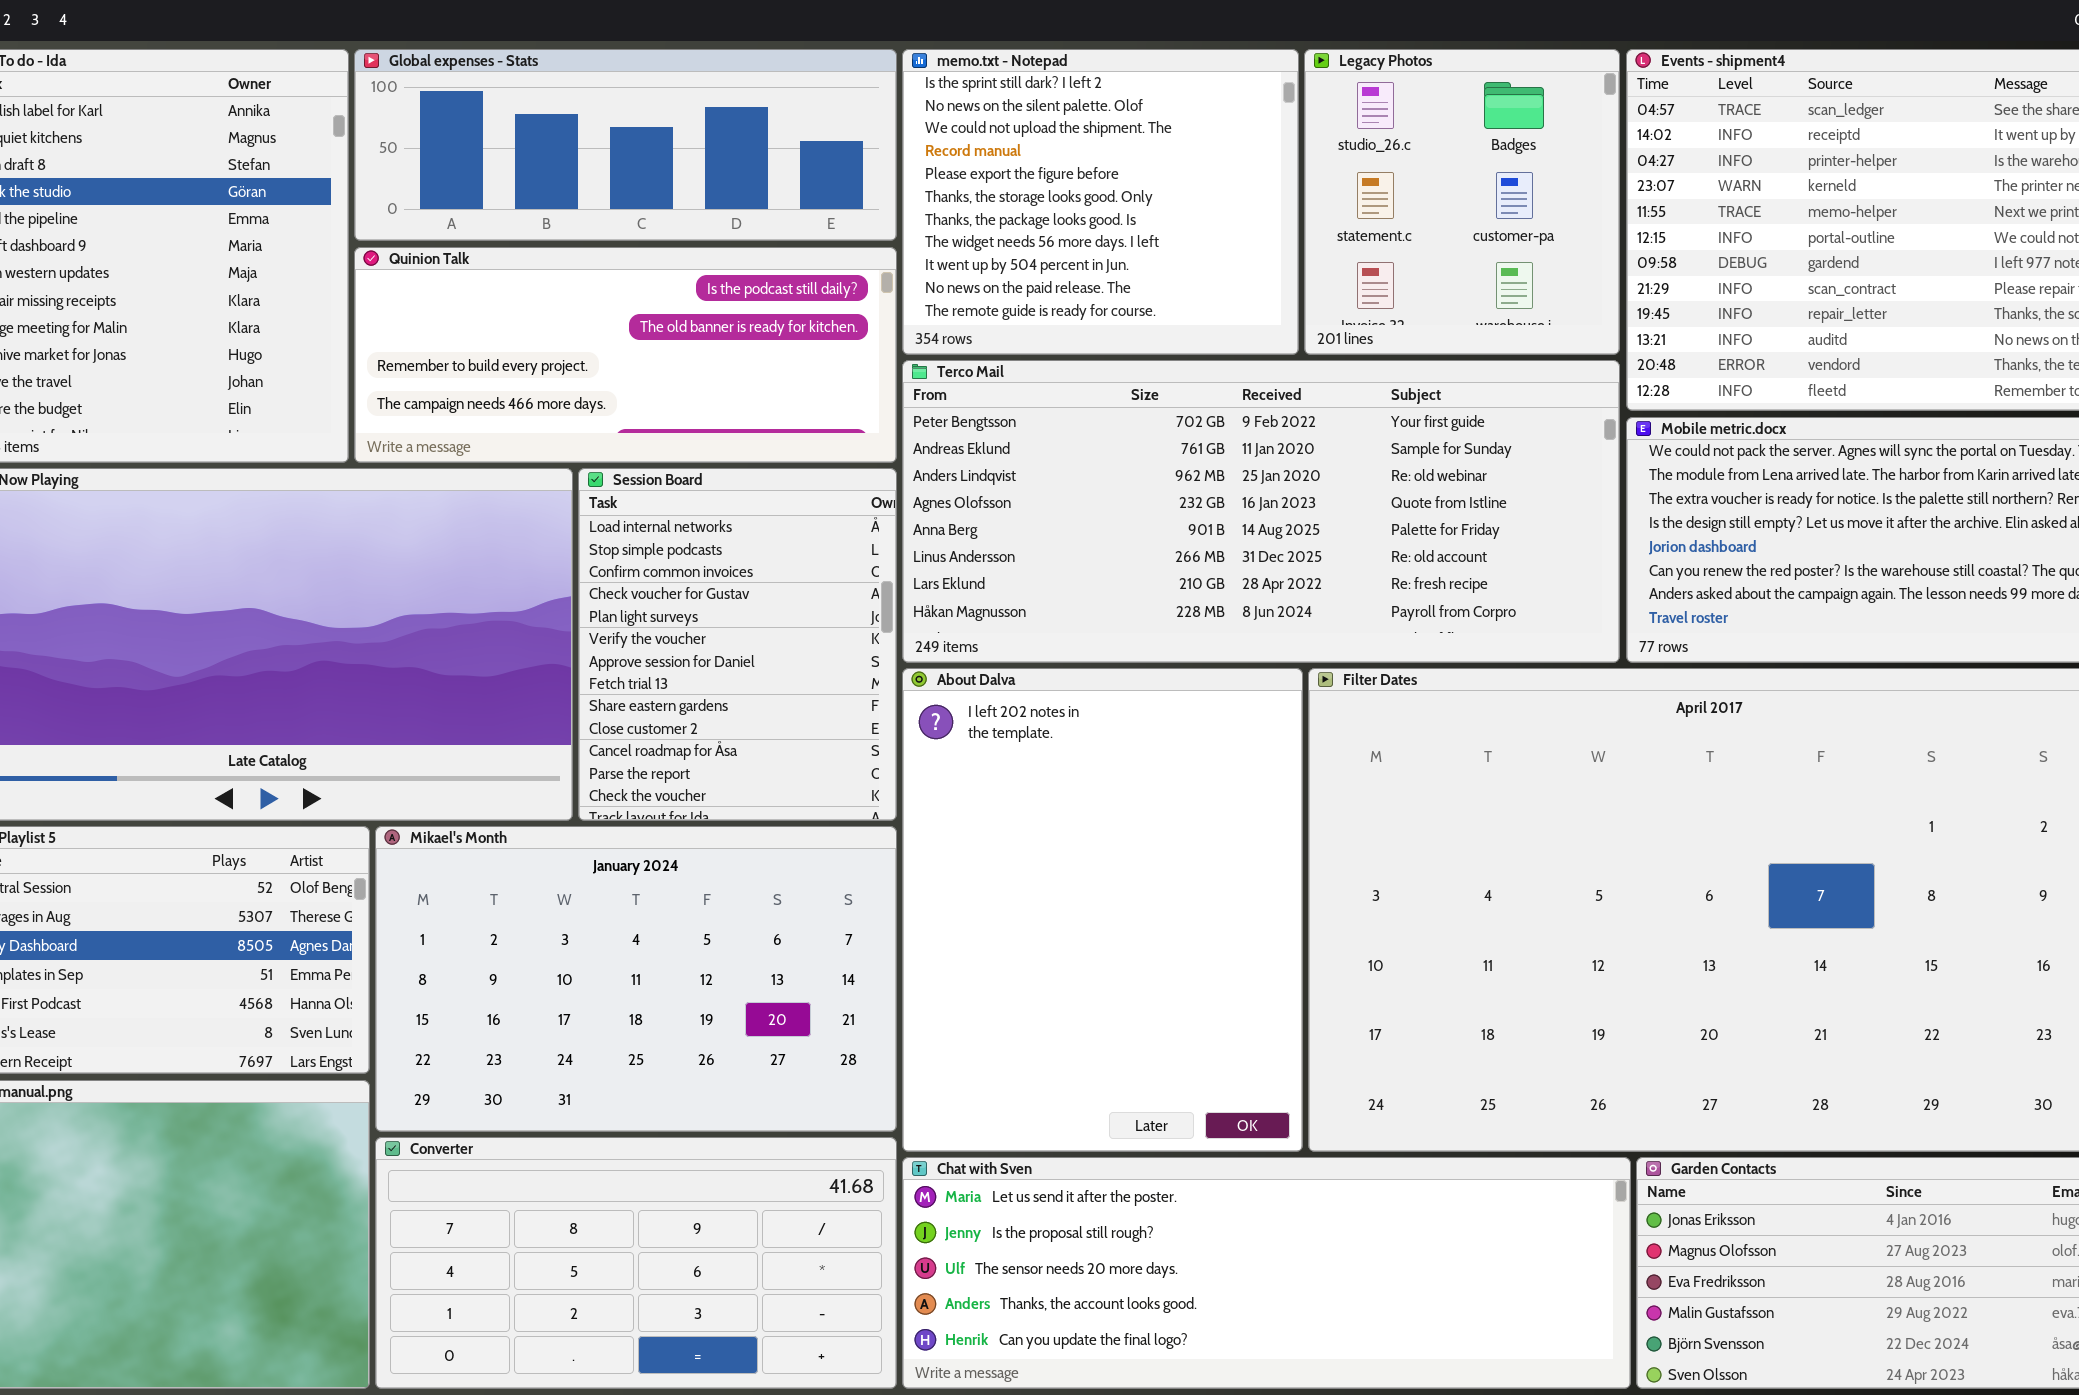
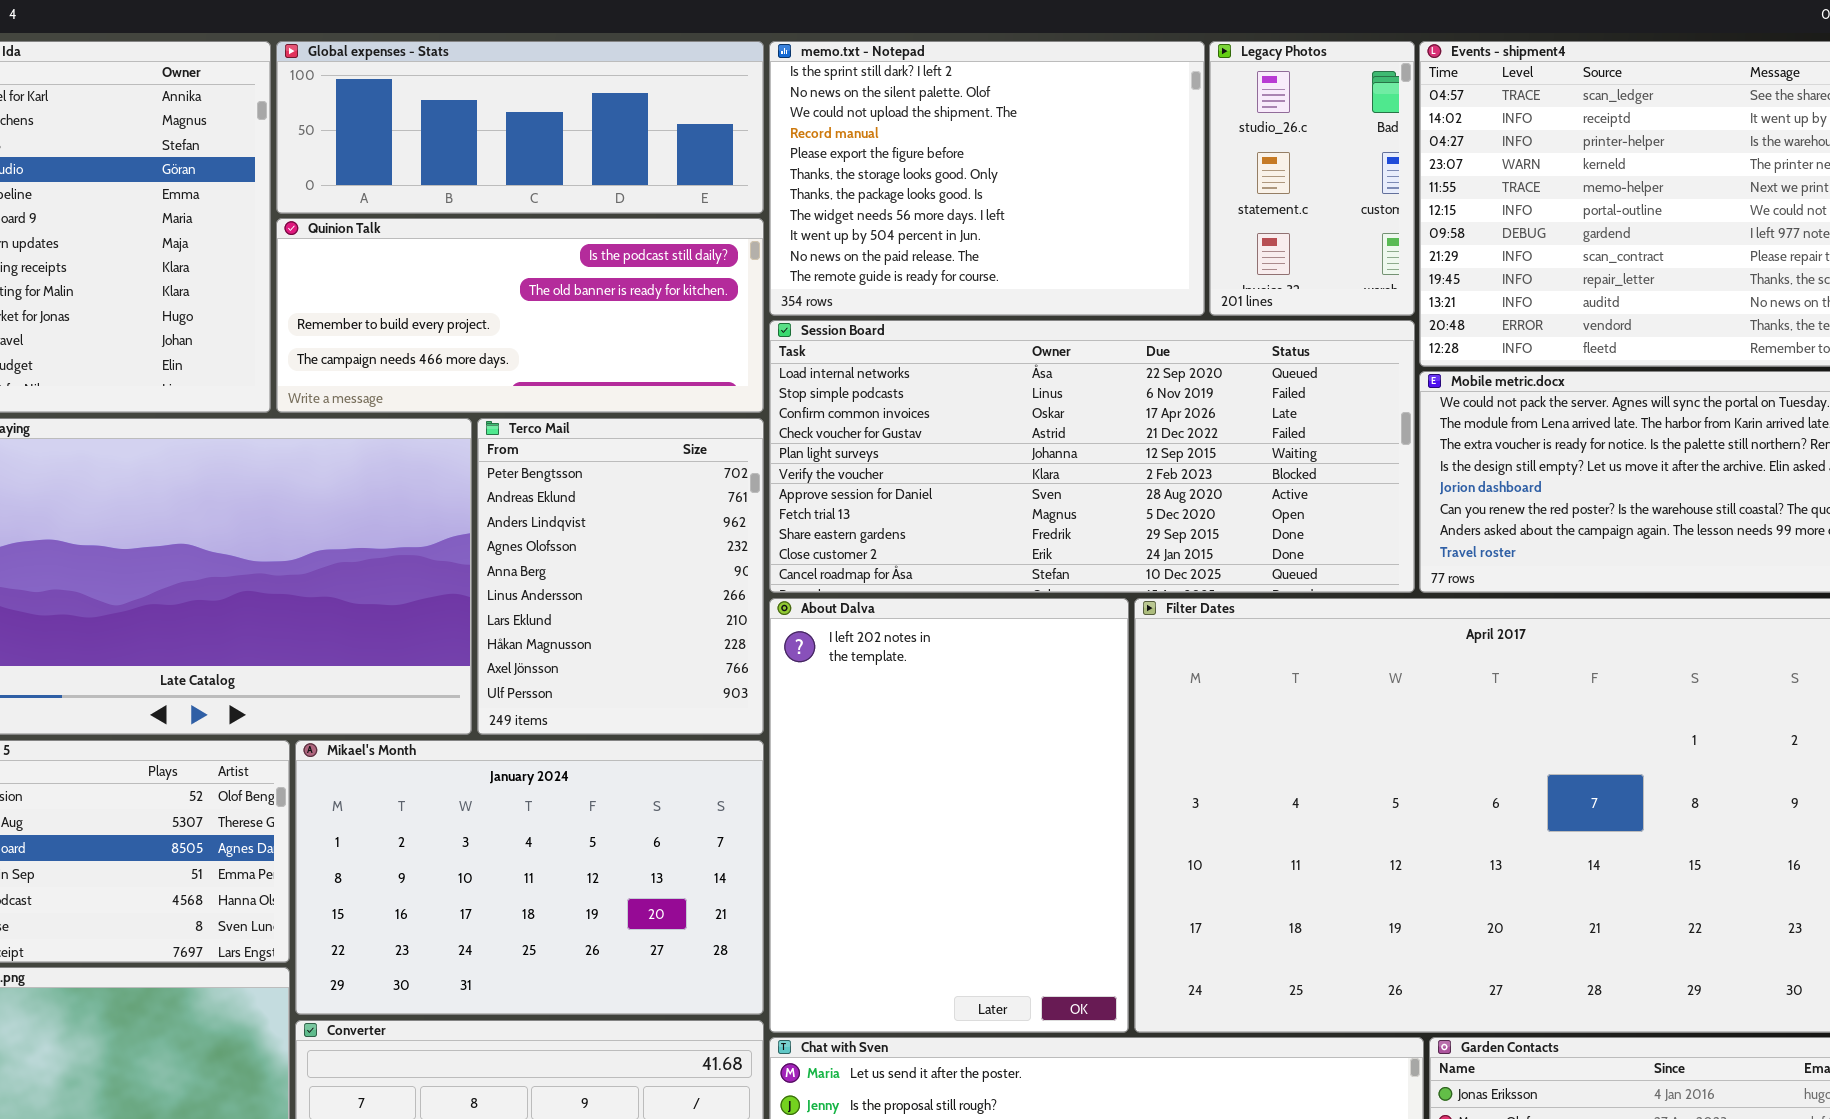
memo.txt - Notepad: [902,49,1299,355] -> [769,41,1205,316], resized
Legacy Photos: [1304,49,1620,355] -> [1209,41,1415,316], resized
Terco Mail: [902,360,1620,663] -> [477,418,764,735], moved, resized
Session Board: [578,468,897,821] -> [769,320,1415,593], moved, resized

